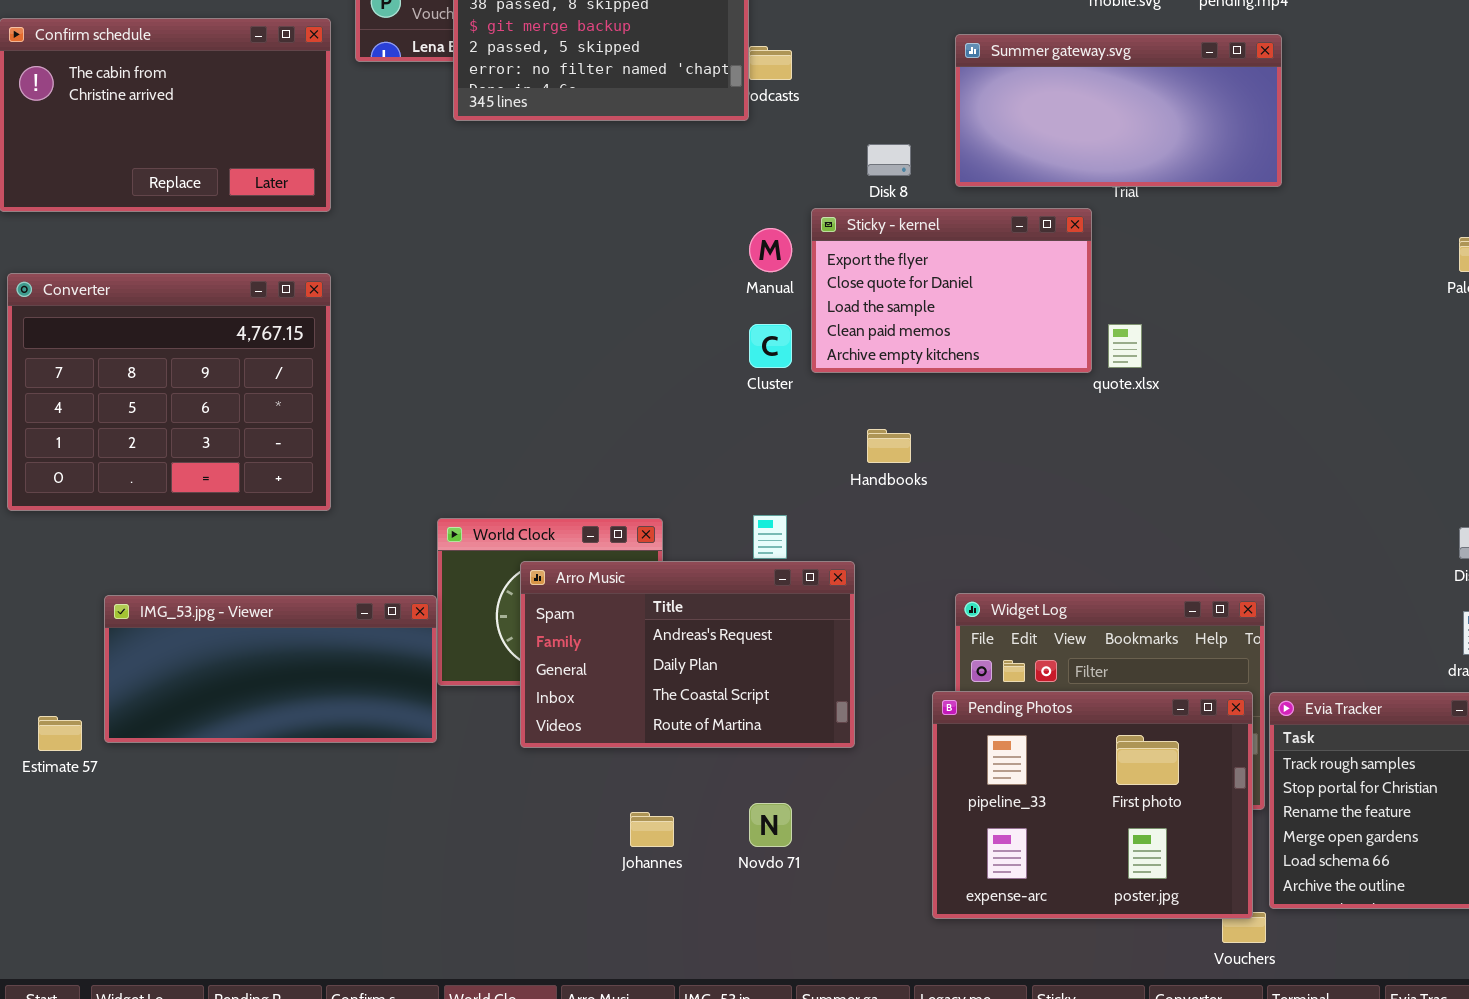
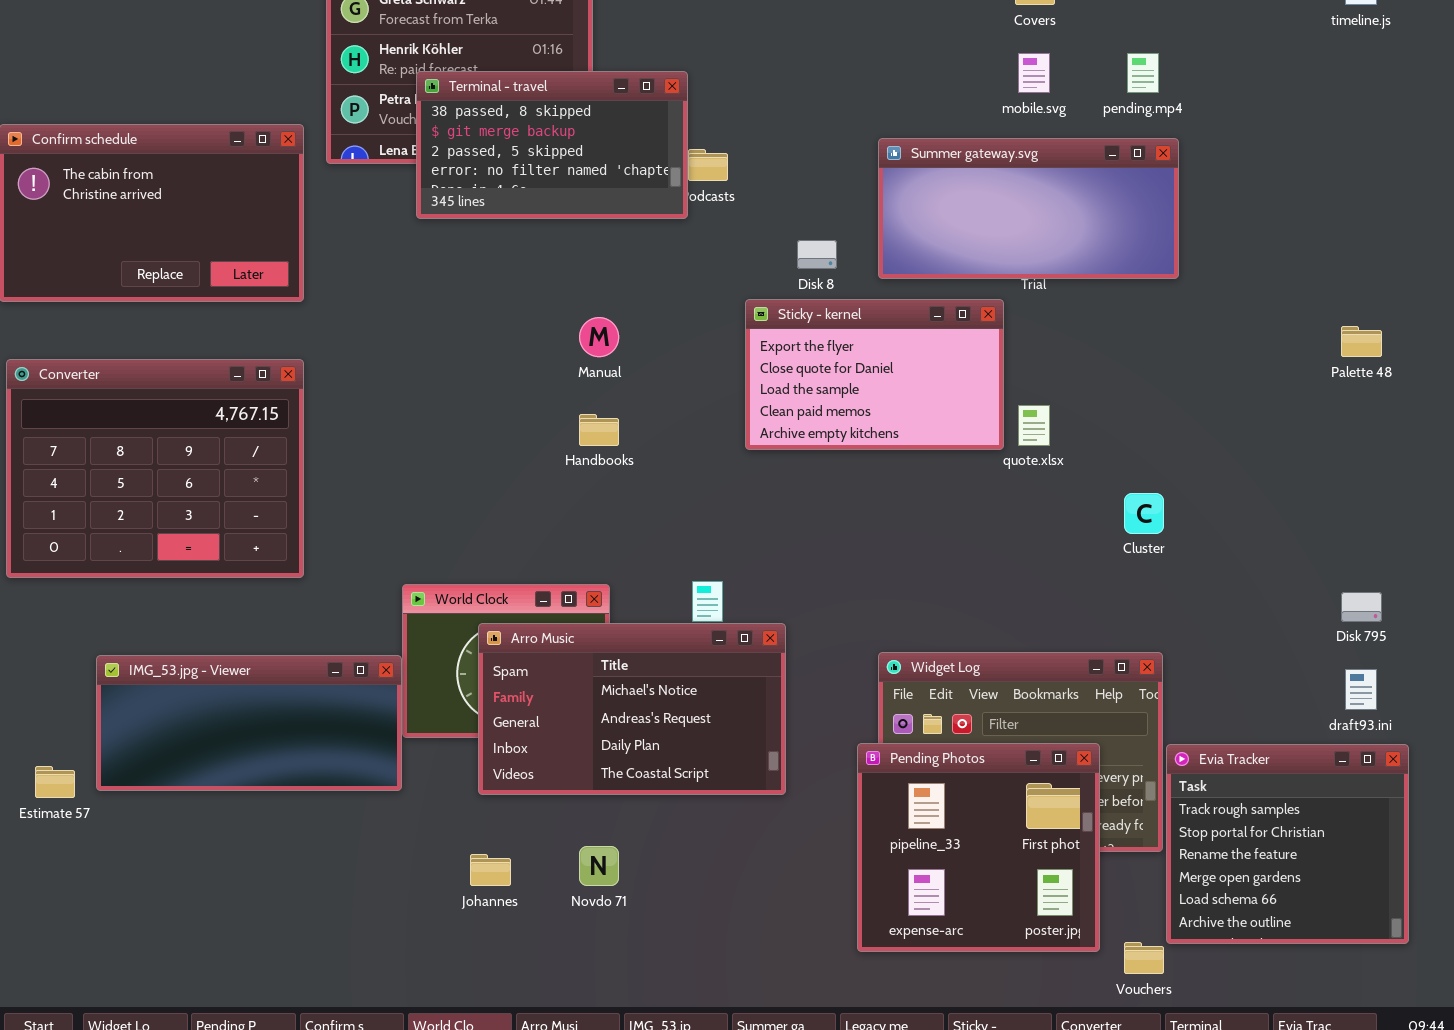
Manual: [749,228,792,272] -> [579,317,619,357], moved
Cluster: [749,324,792,368] -> [1124,493,1164,534], moved
Handbooks: [867,429,911,463] -> [579,414,619,446], moved
Arro Music: [520,561,855,748] -> [478,623,786,795], scrolled up 1 row
Pending Photos: [932,691,1253,919] -> [857,743,1100,952], resized
Novdo 71: [749,803,792,847] -> [579,846,619,886], moved
Johannes: [630,812,674,847] -> [470,854,511,886], moved

